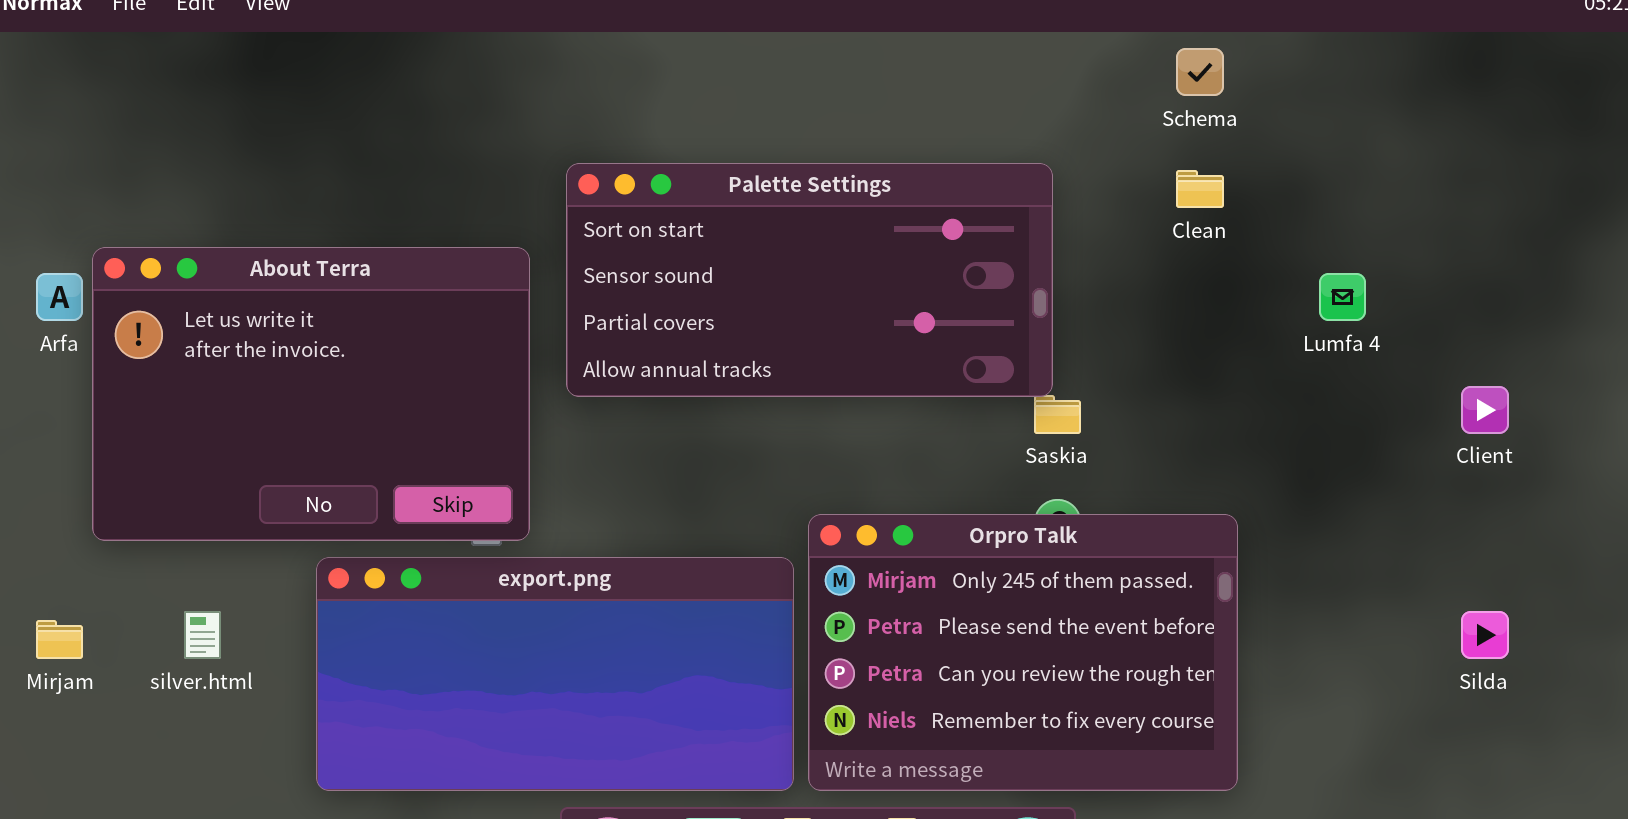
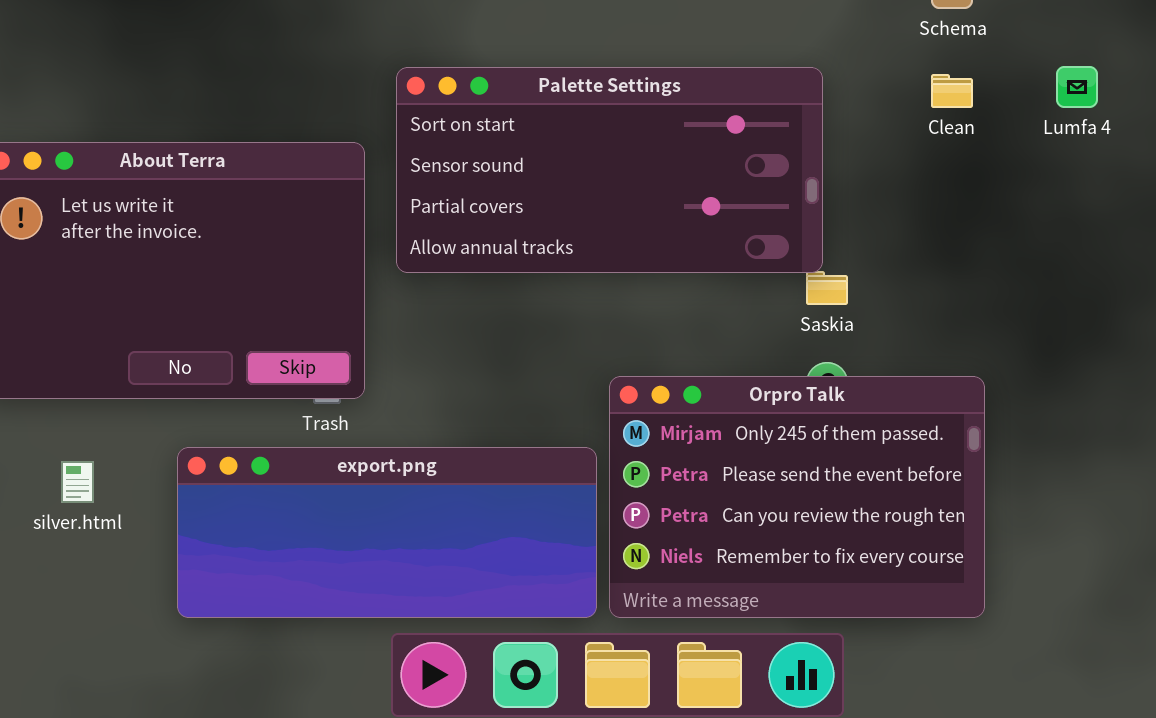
Lumfa 4: [1319,273,1366,321] -> [1056,66,1098,108], moved
export.png: [316,557,794,791] -> [177,447,597,618], resized

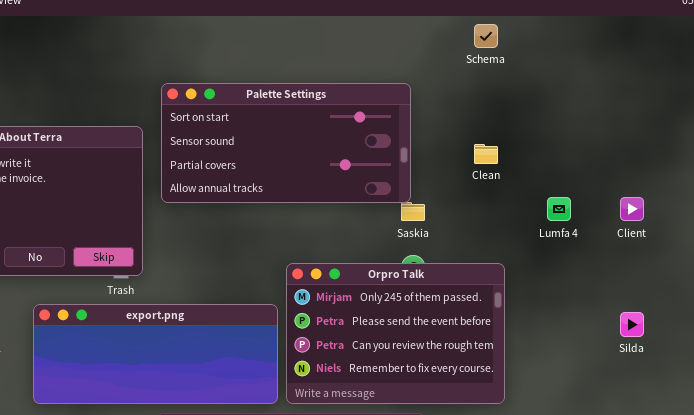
Lumfa 4: [1056,66,1098,108] -> [547,197,571,221], moved
Clean: [931,74,973,108] -> [474,144,498,164], moved

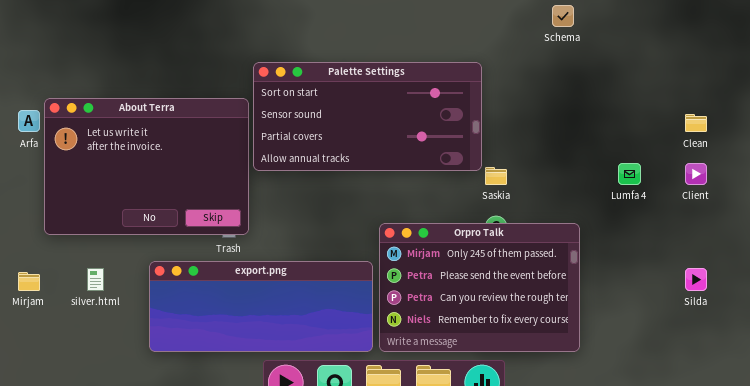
Palette Settings: [161,83,411,203] -> [253,62,482,171], moved
Clean: [474,144,498,164] -> [685,114,707,132], moved

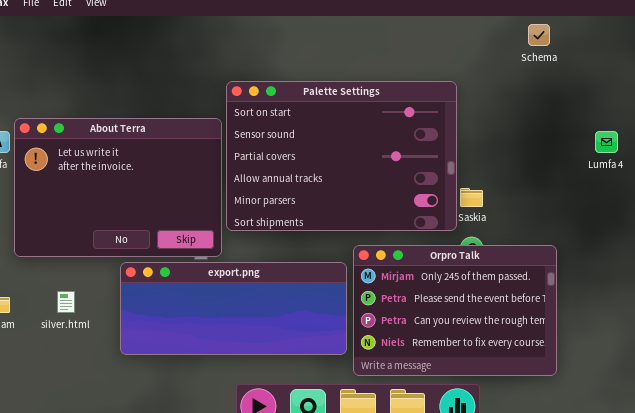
Palette Settings: [253,62,482,171] -> [226,81,457,231], resized
Lumfa 4: [618,163,641,185] -> [595,131,618,153], moved
export.png: [149,261,373,352] -> [120,262,347,355], moved

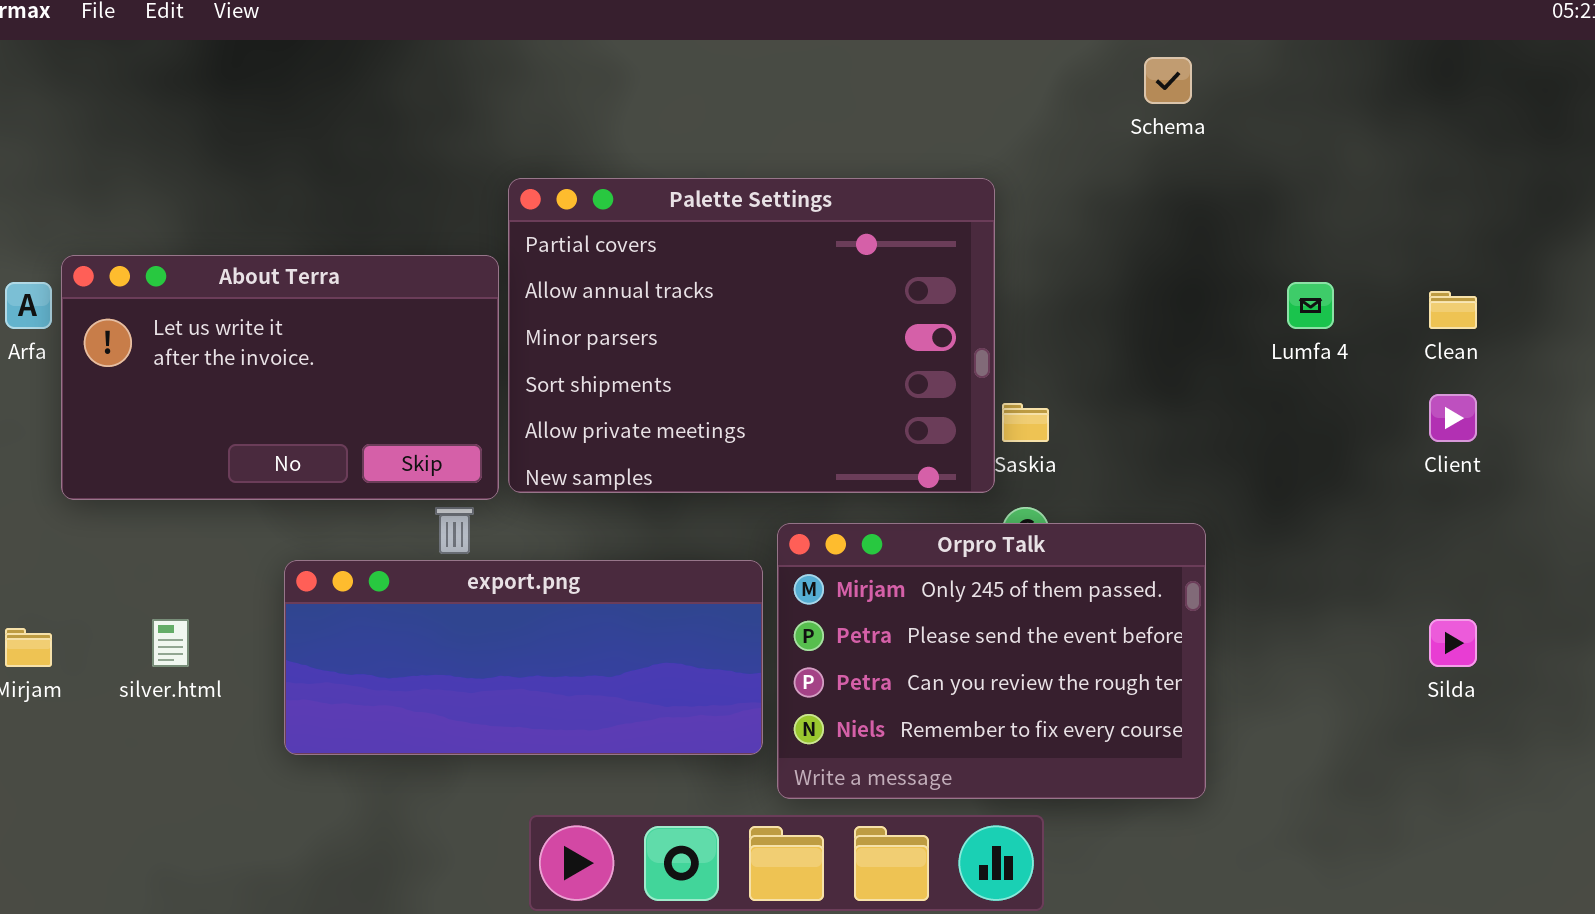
Palette Settings: [226,81,457,231] -> [508,178,995,493], scrolled down 2 rows
About Terra: [14,118,222,257] -> [61,255,499,500], resized

